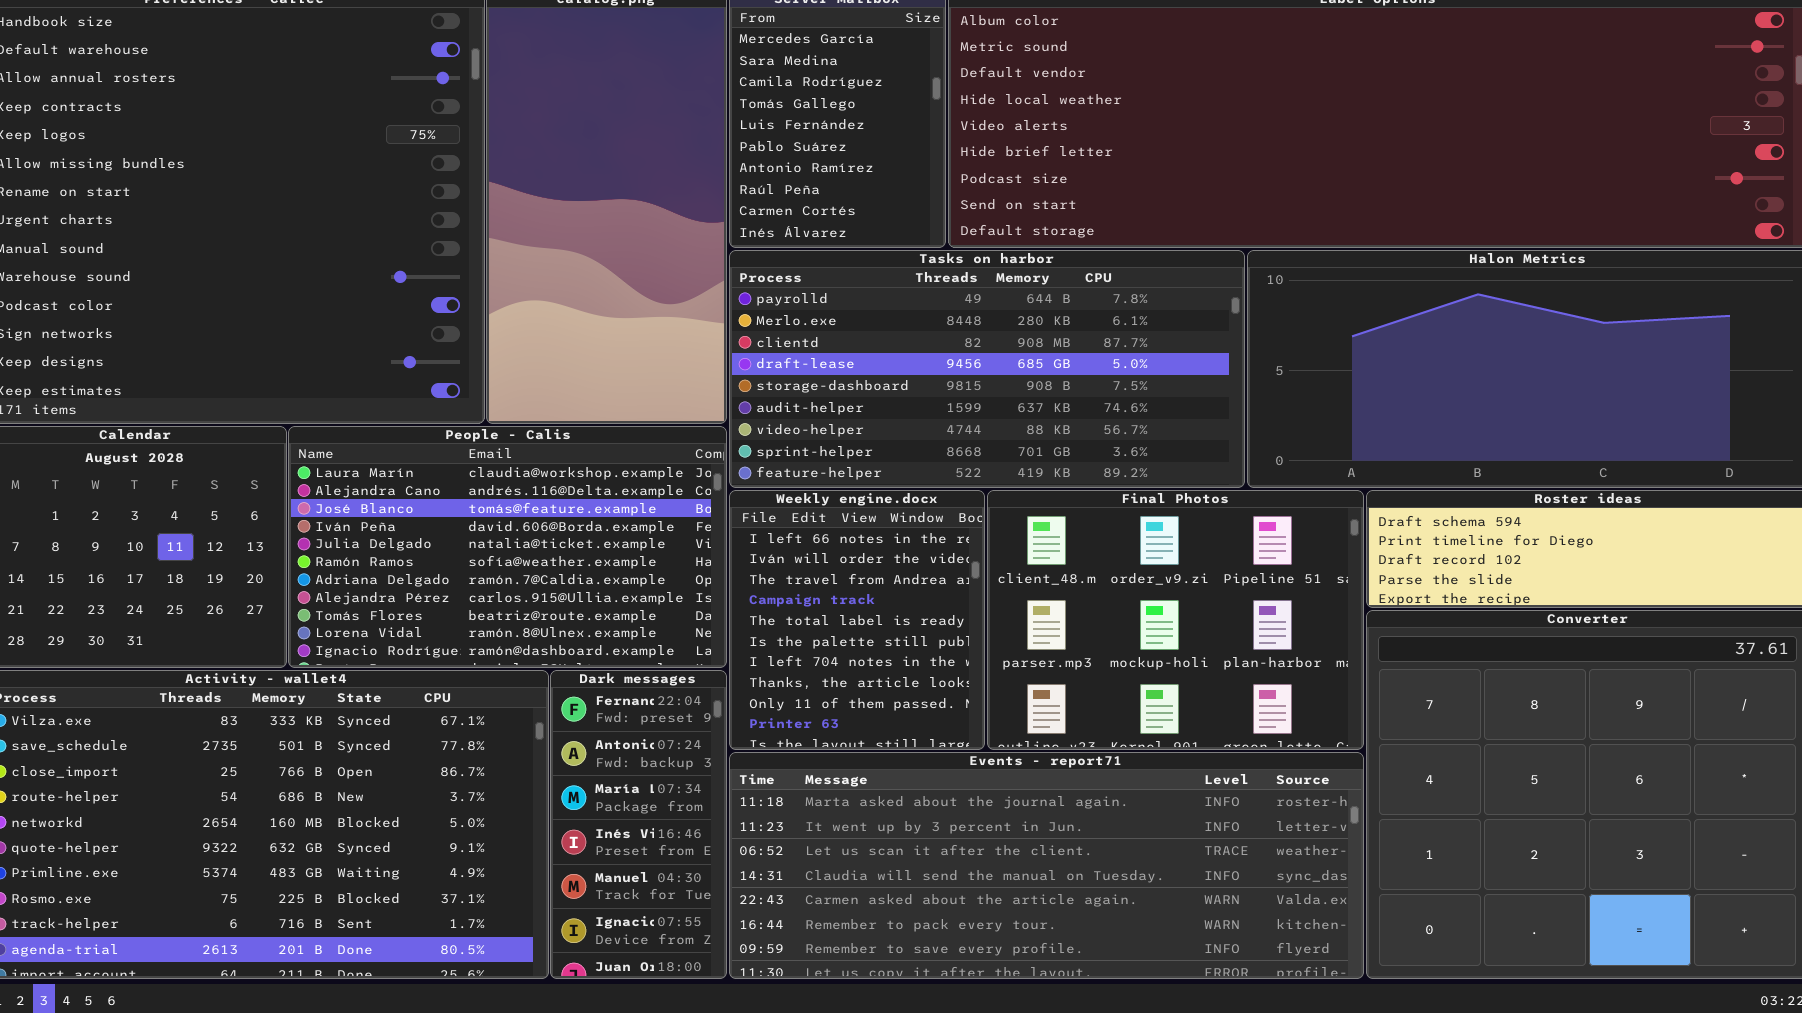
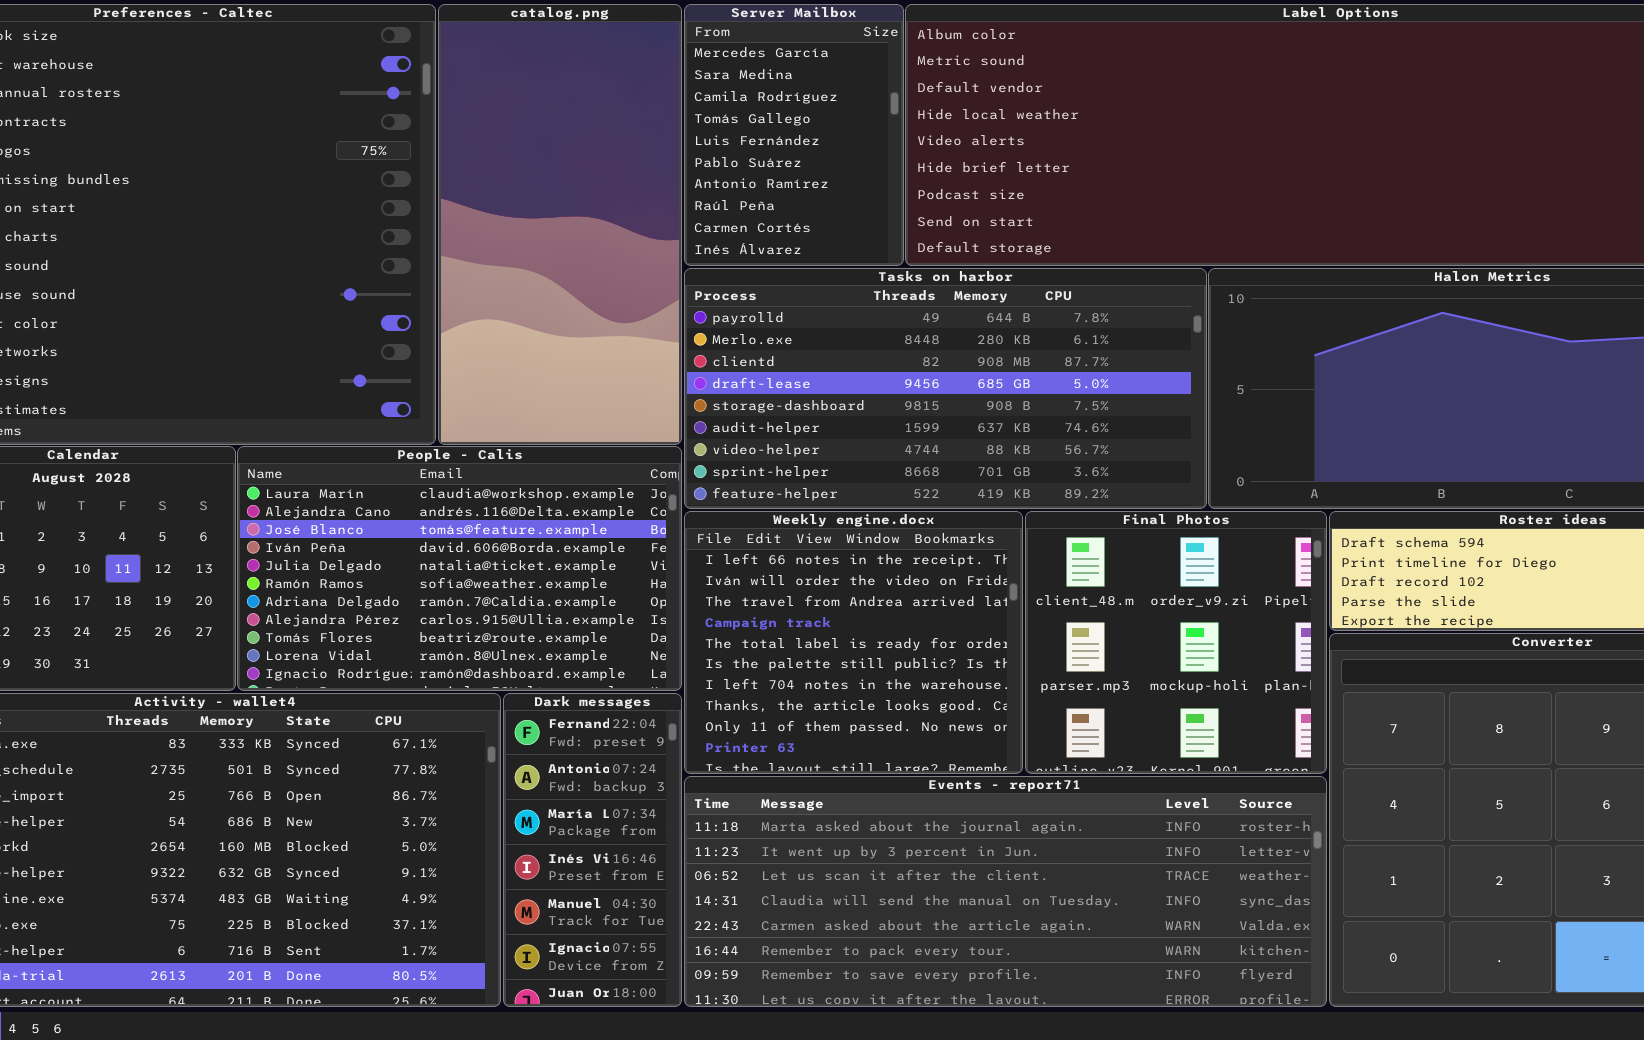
Weekly engine.docx: [729,490,985,750] -> [684,511,1023,774], resized
Final Photos: [987,490,1364,750] -> [1025,511,1327,774], resized

